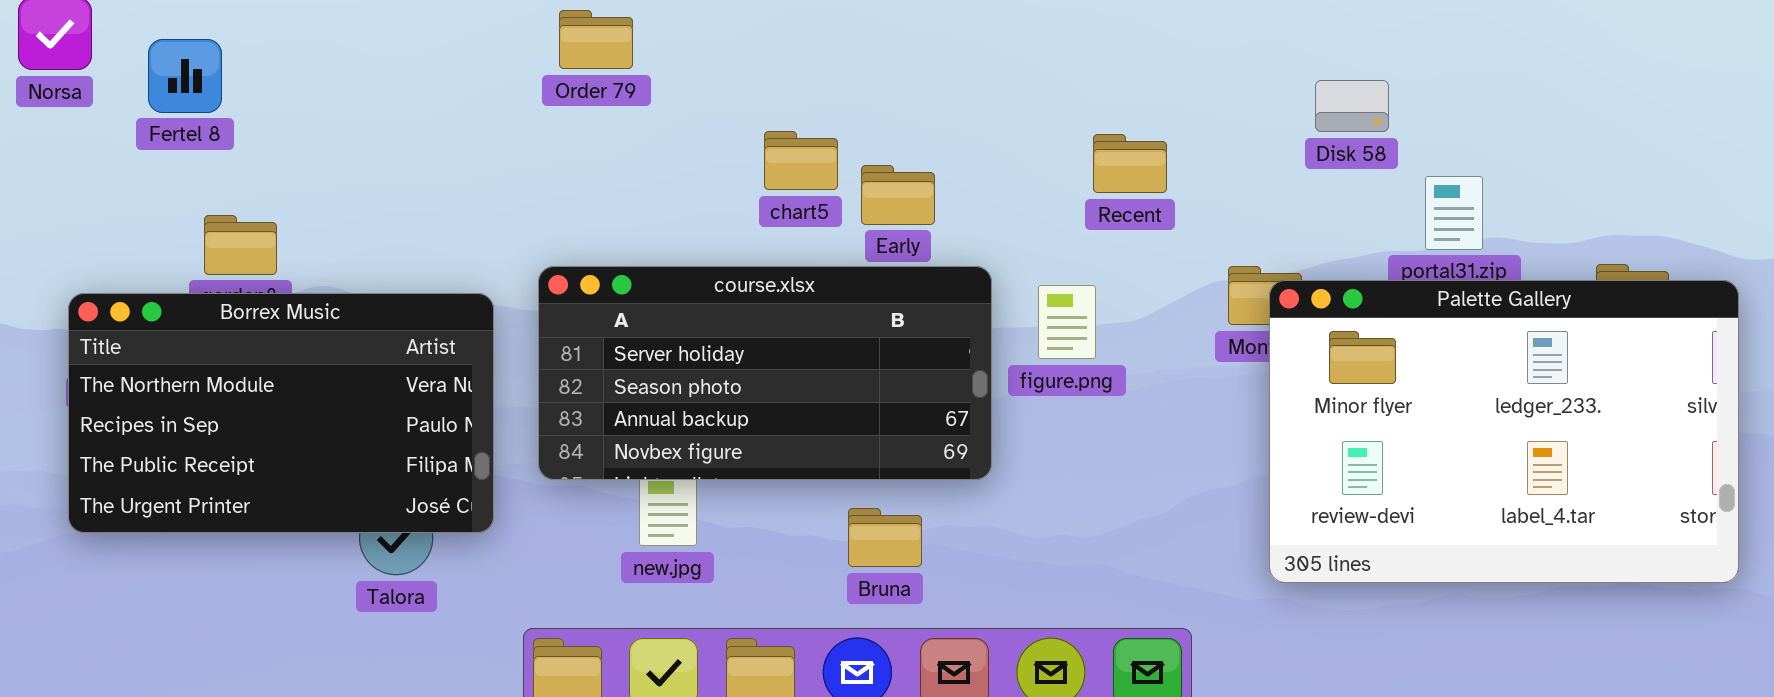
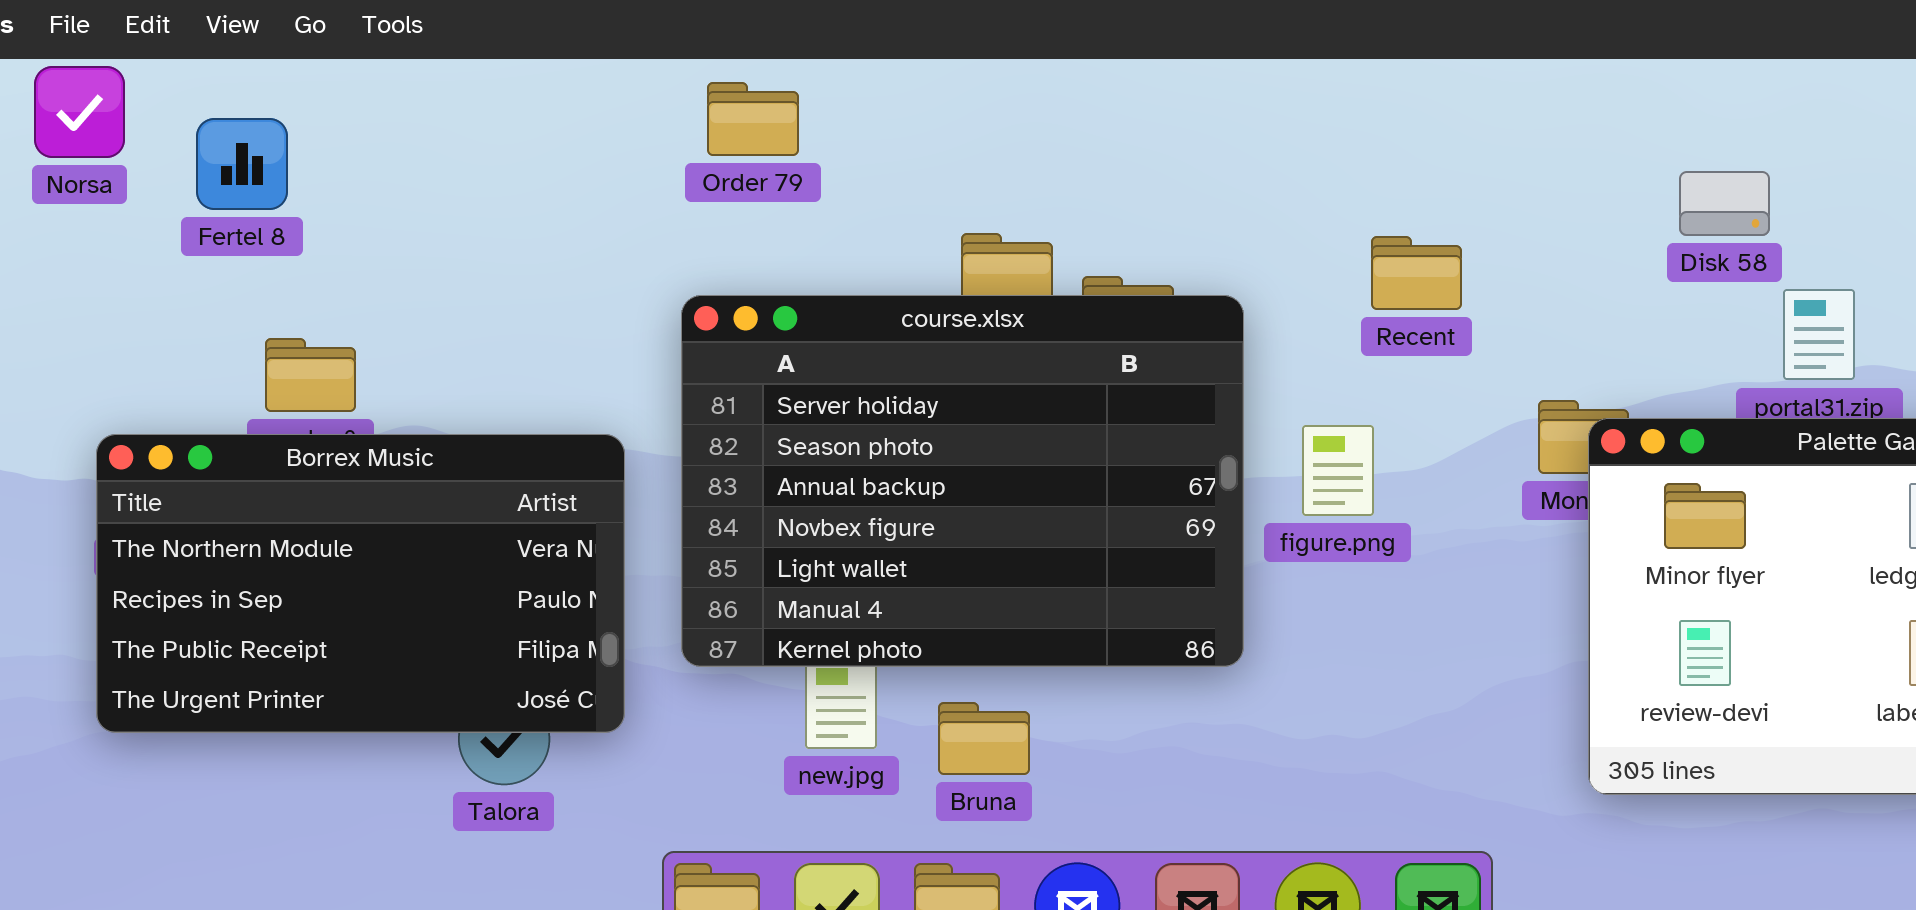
Disk 58: [1315,80,1389,132] -> [1679,171,1770,236], moved
course.xlsx: [538,266,992,480] -> [681,295,1244,667], resized
Bruna: [848,508,922,567] -> [938,702,1030,775], moved

